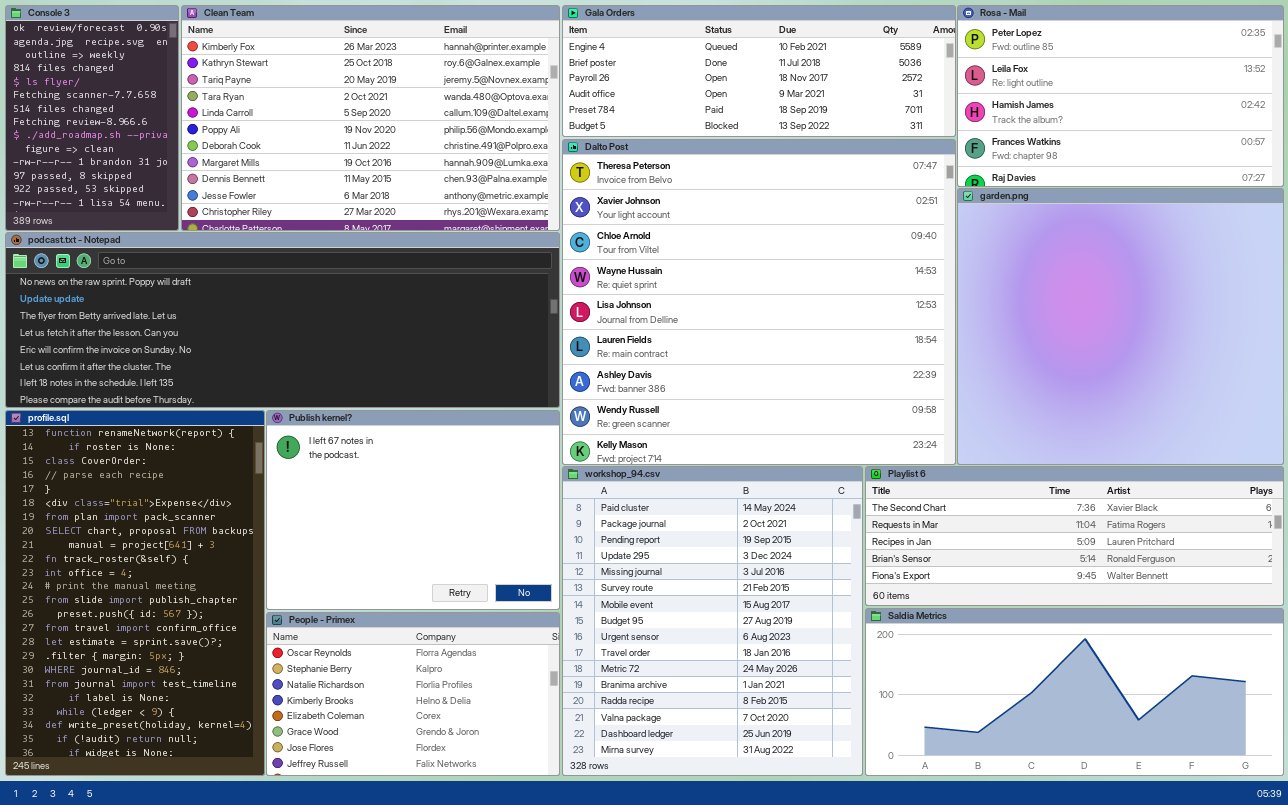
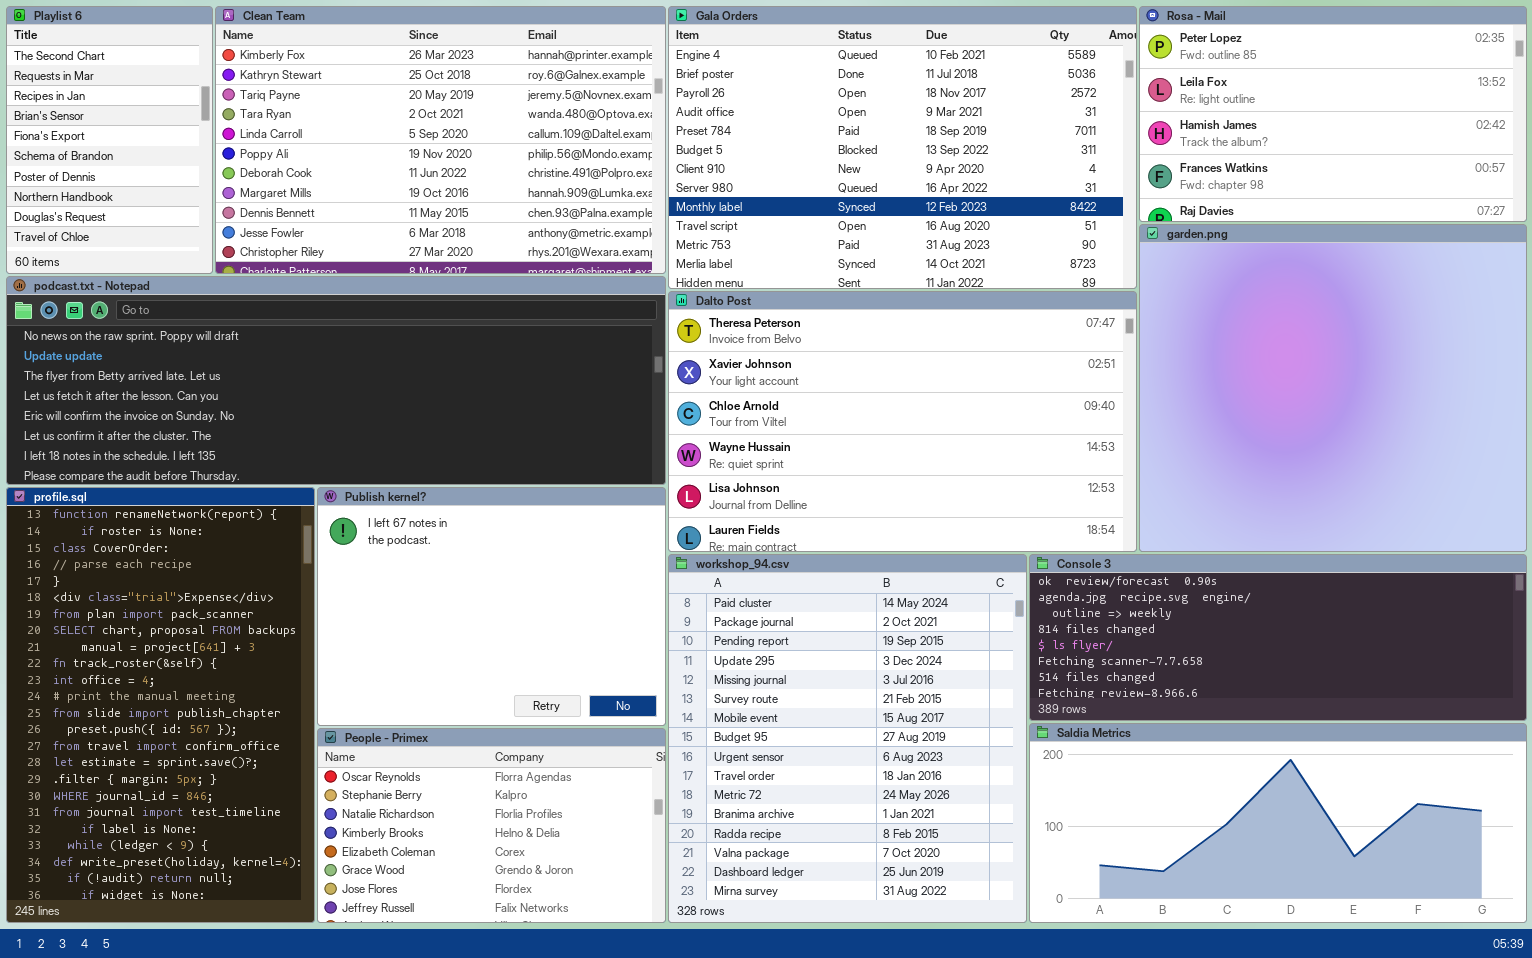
Console 3: [5,5,179,231] -> [1029,554,1527,721], moved, resized
Gala Orders: [562,5,956,137] -> [668,6,1137,289], resized
Dalto Post: [562,139,956,465] -> [668,291,1137,552], resized
Playlist 6: [865,466,1284,606] -> [6,6,213,274], moved, resized

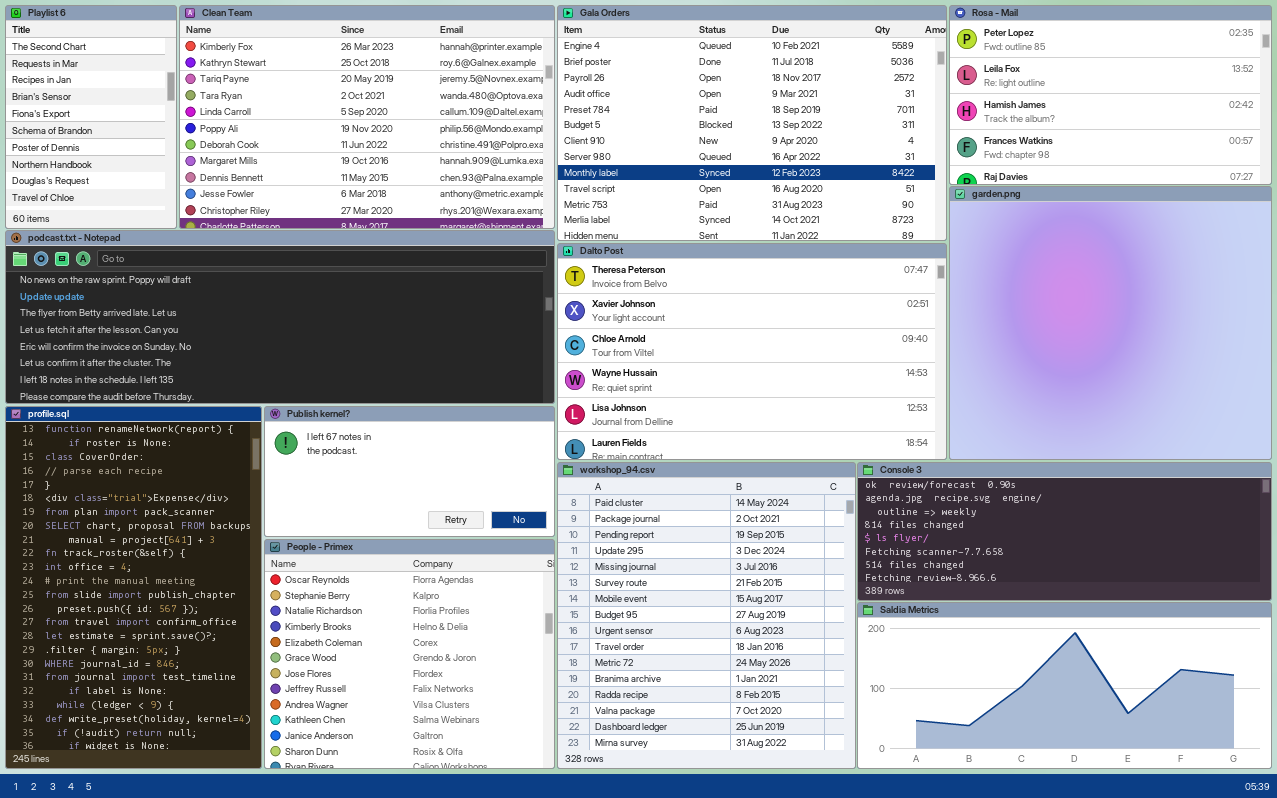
Publish kernel?: [317,487,666,726] -> [264,406,555,537], resized
People - Primex: [317,728,666,923] -> [264,539,555,769], resized

